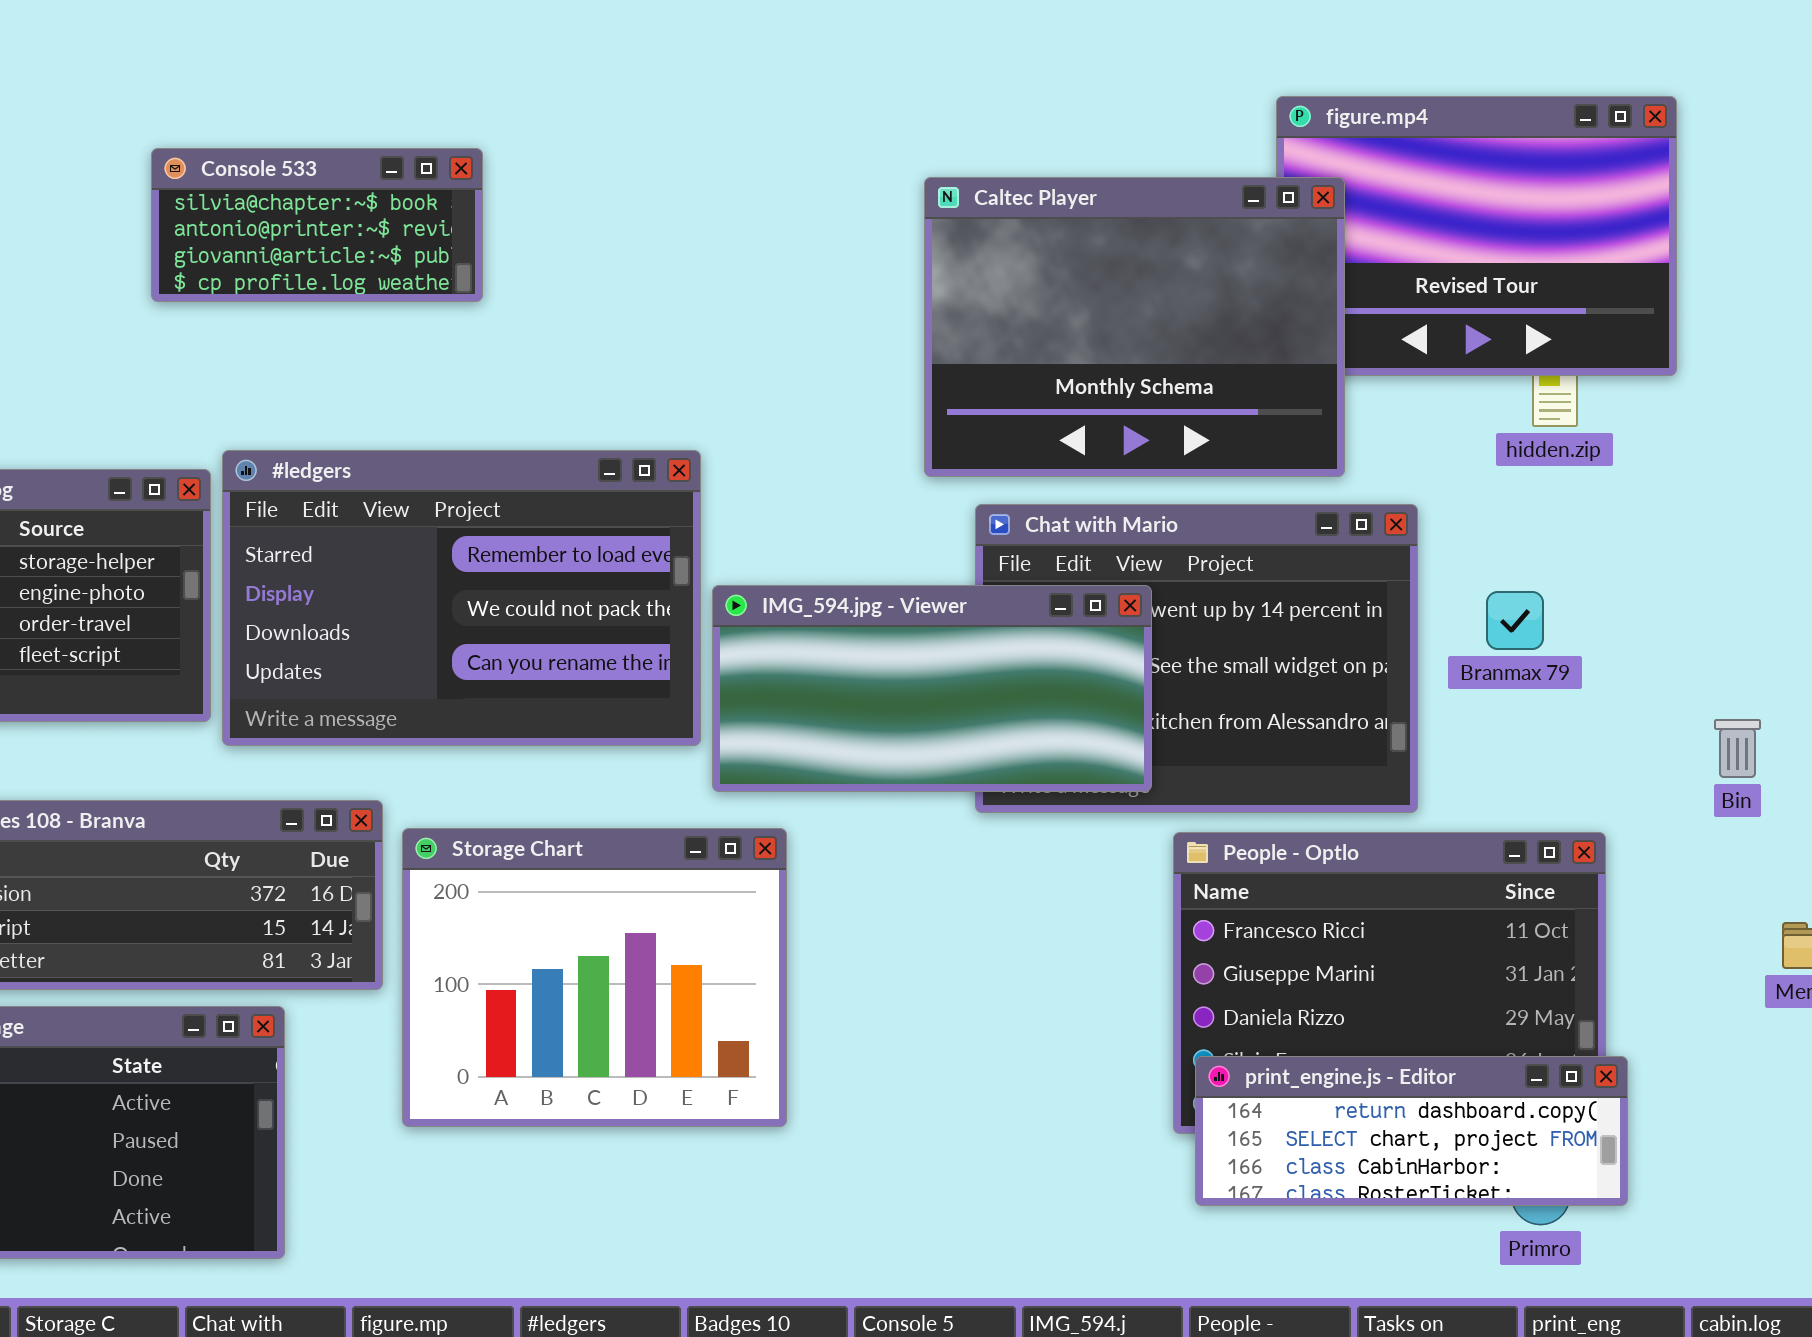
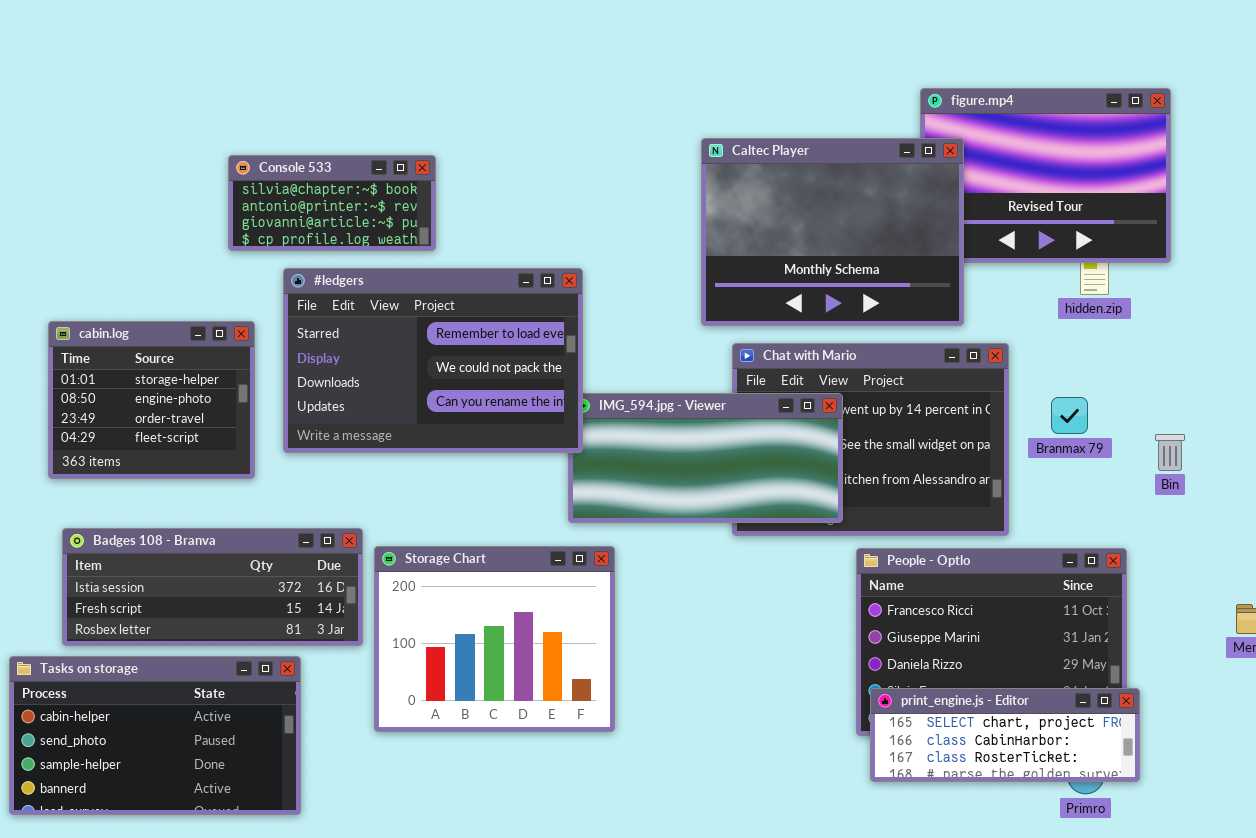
Console 533: [151,148,483,302] -> [228,155,436,251], moved
#ledgers: [222,450,701,746] -> [283,268,583,453], moved
Bin: [1714,719,1761,778] -> [1155,434,1185,471], moved
print_engine.js - Editor: [1195,1056,1628,1206] -> [870,688,1140,782], scrolled down 1 row

